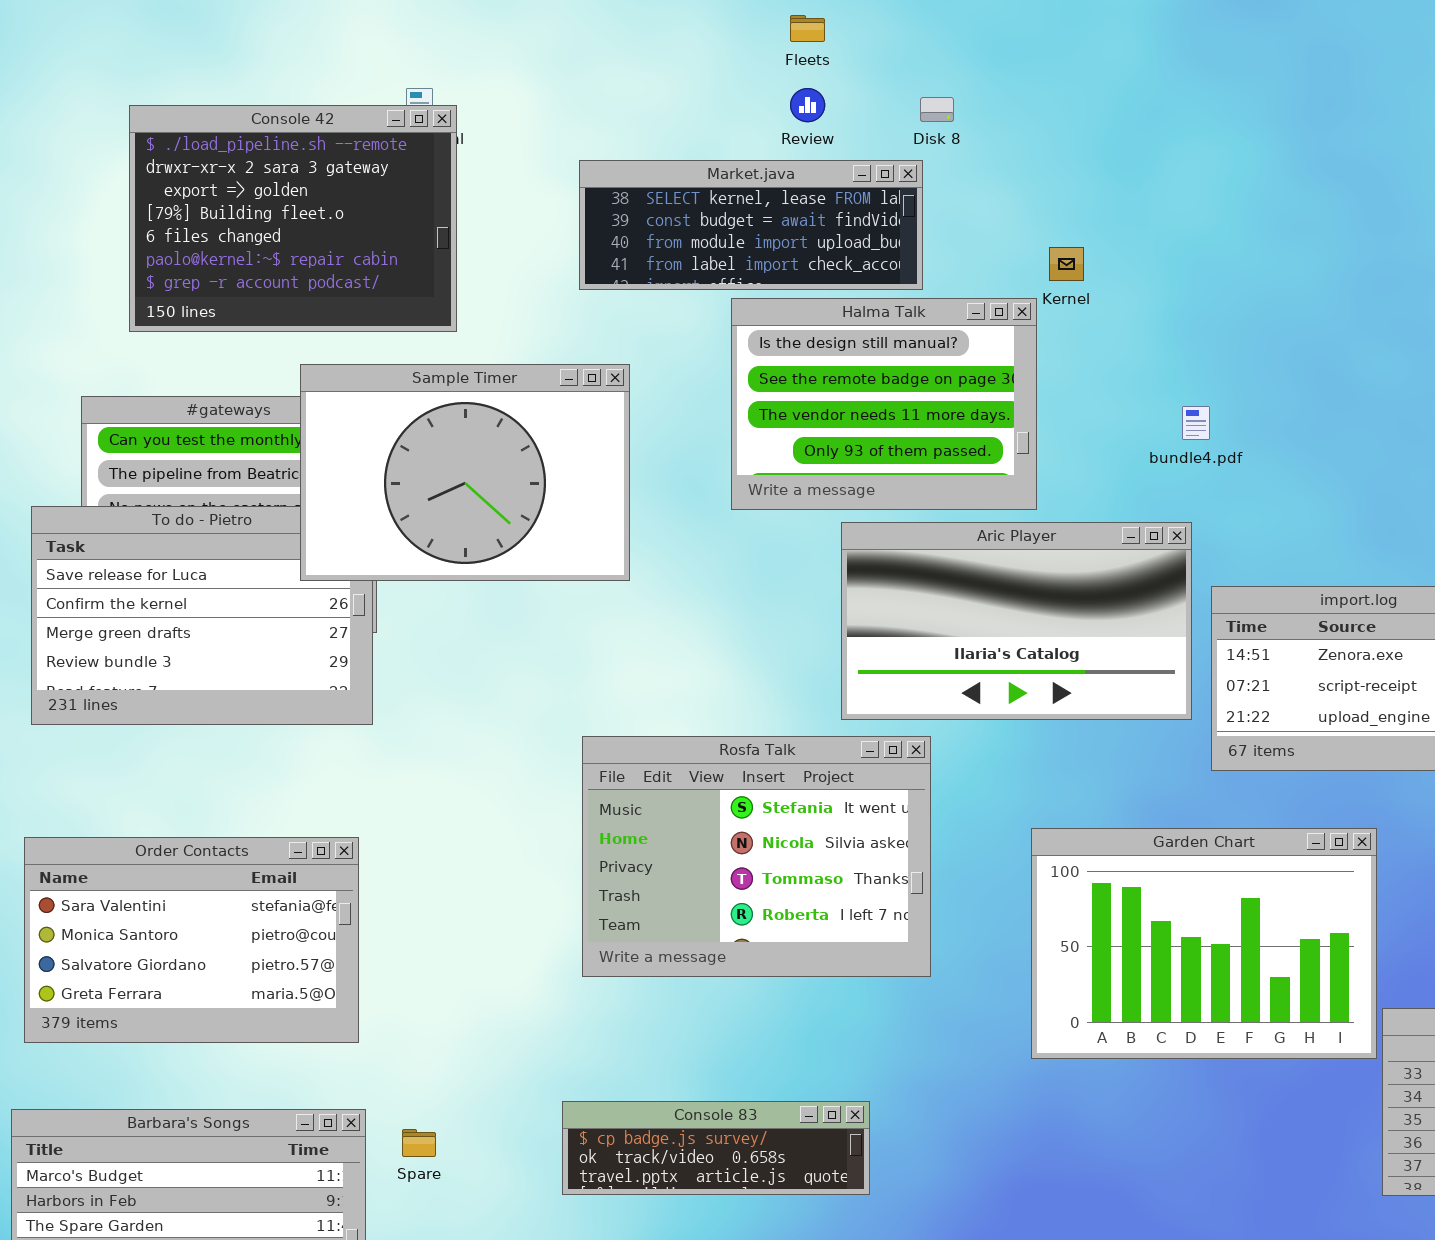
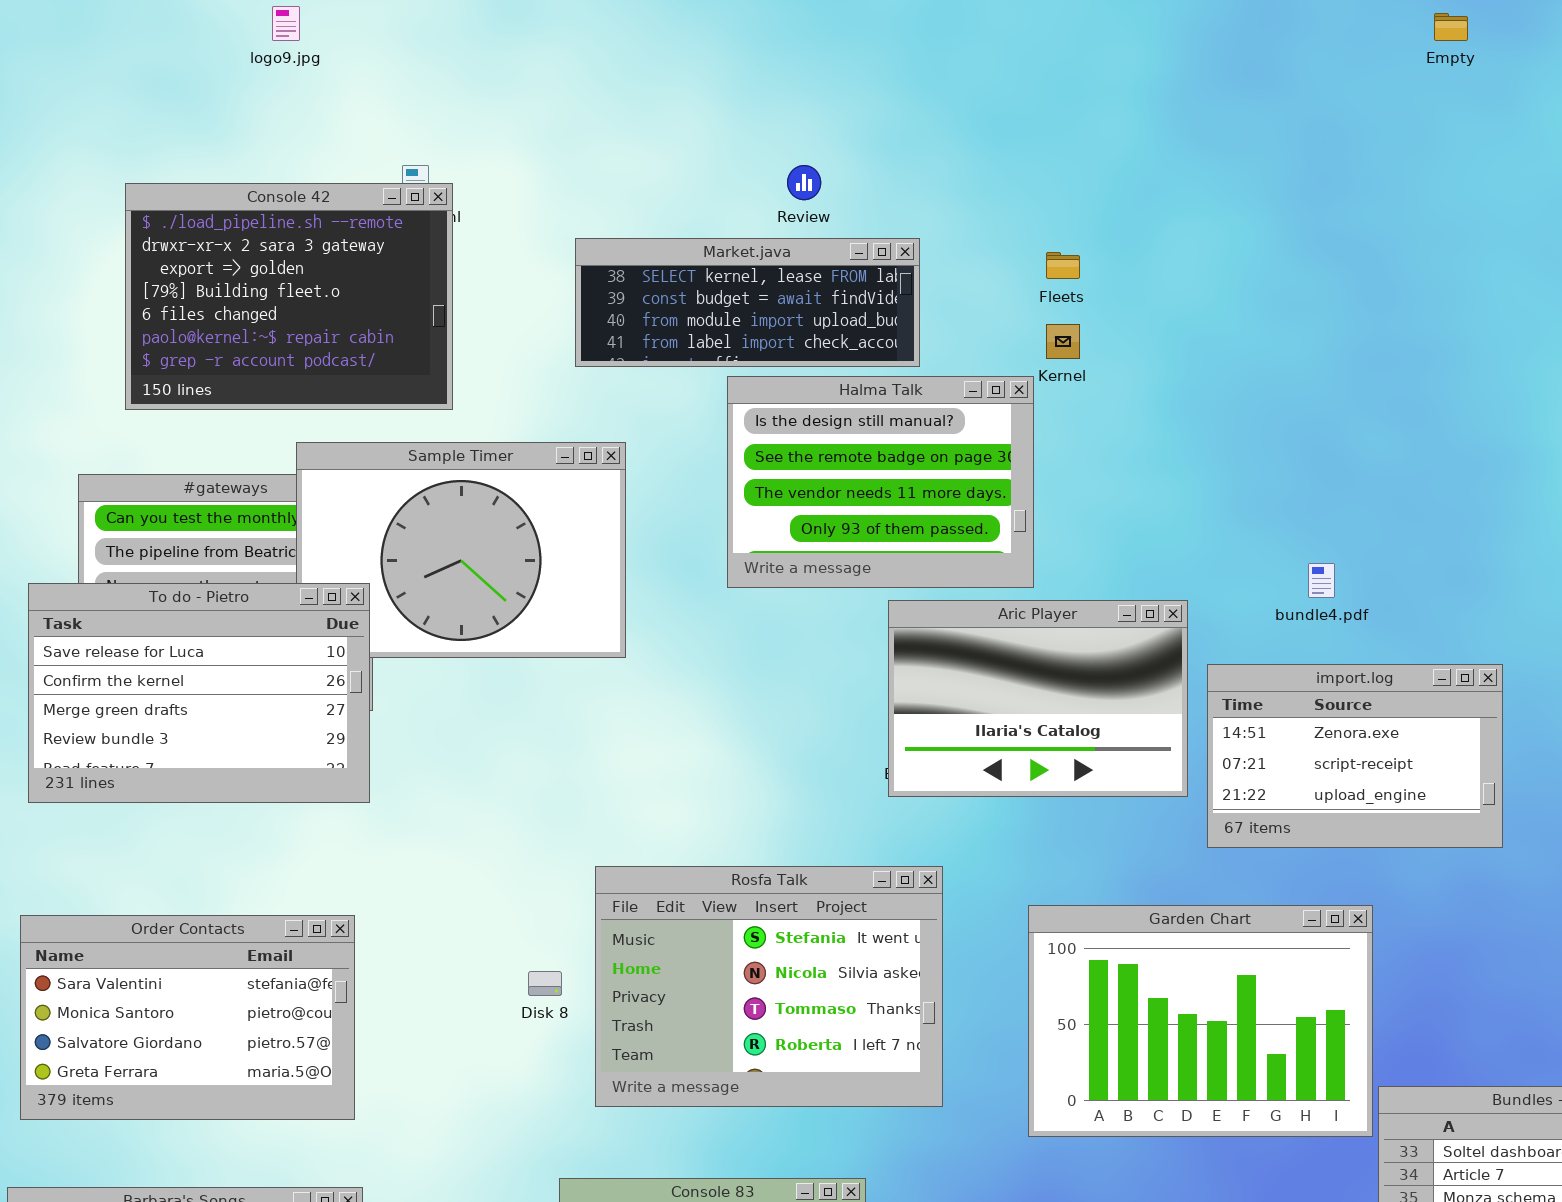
Fleets: [790,15,825,42] -> [1046,252,1080,279], moved
Disk 8: [920,97,954,122] -> [528,971,562,996], moved
bundle4.pdf: [1182,406,1210,440] -> [1308,563,1335,598], moved
To do - Pietro: [31,506,373,725] -> [28,583,370,803], raised
Aric Player: [841,522,1192,720] -> [888,600,1188,797], resized
Rosfa Talk: [582,736,931,977] -> [595,866,943,1107], moved

